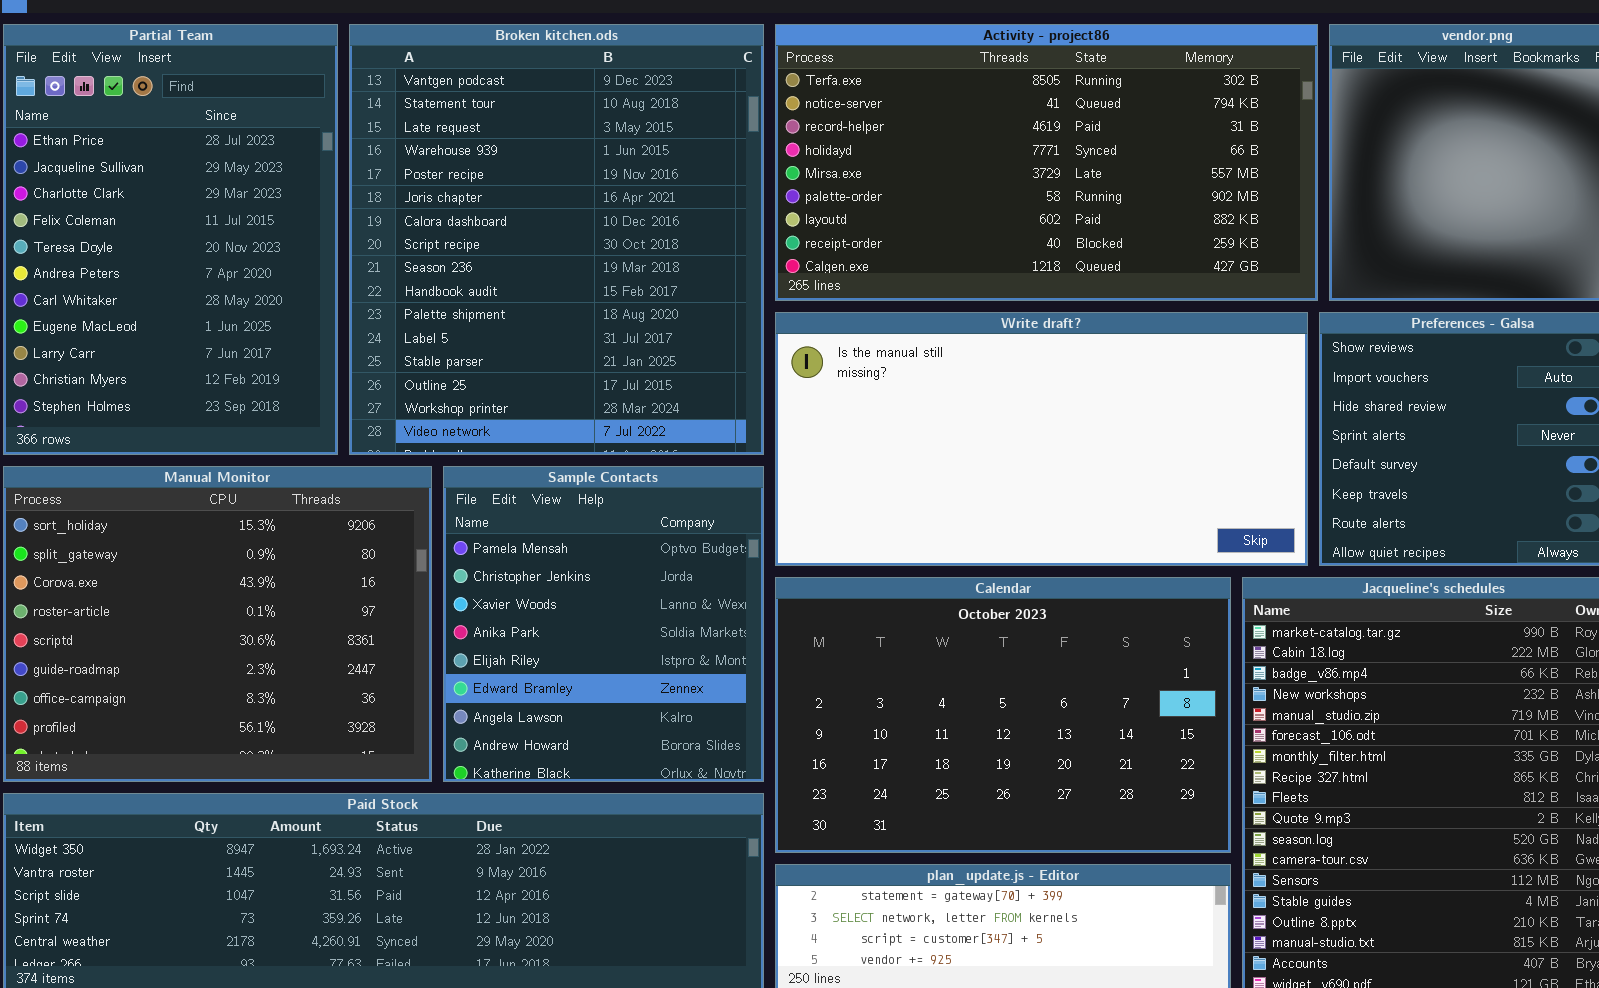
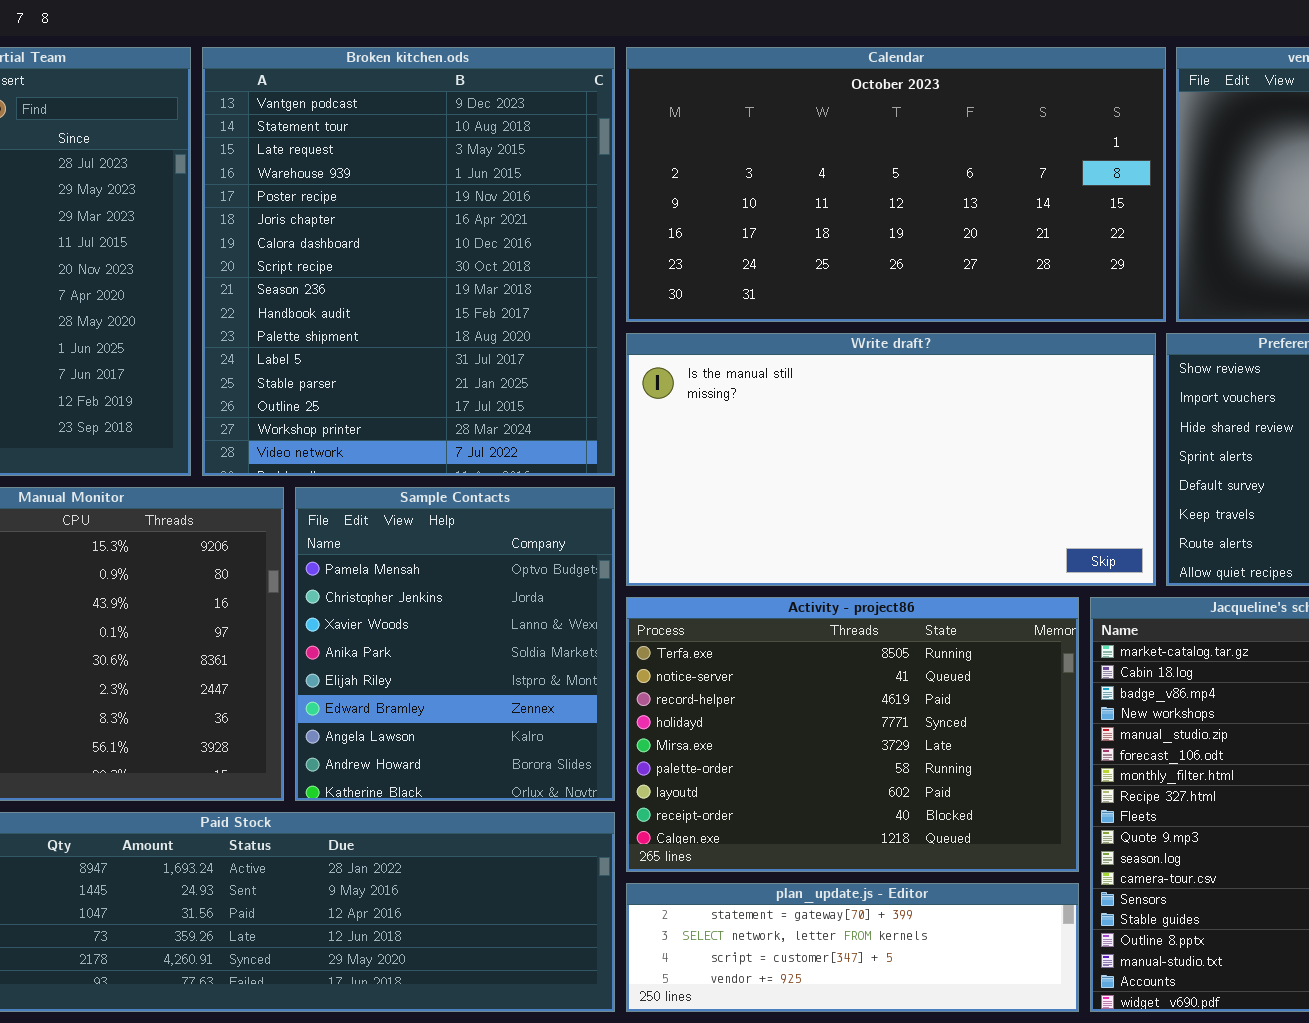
Activity - project86: [775,24,1318,301] -> [626,597,1079,872], moved, resized
Calendar: [775,577,1231,853] -> [626,47,1166,322], moved, resized

